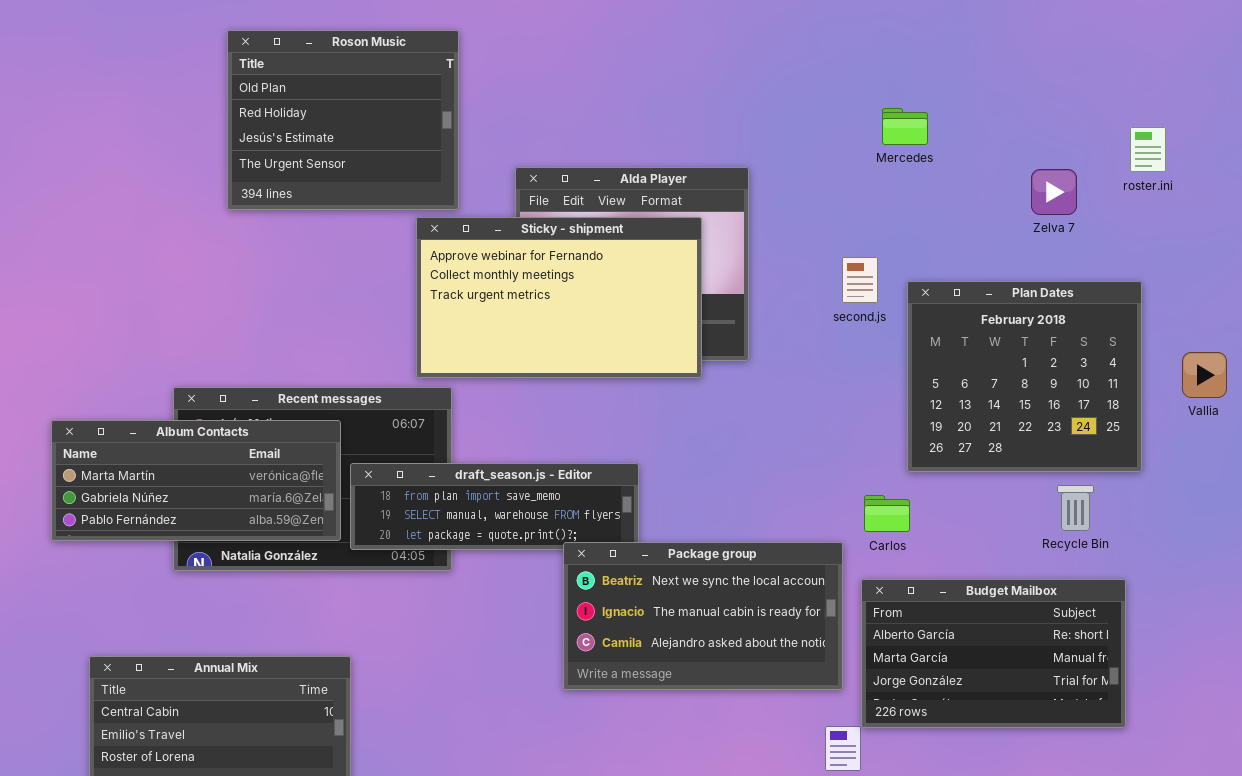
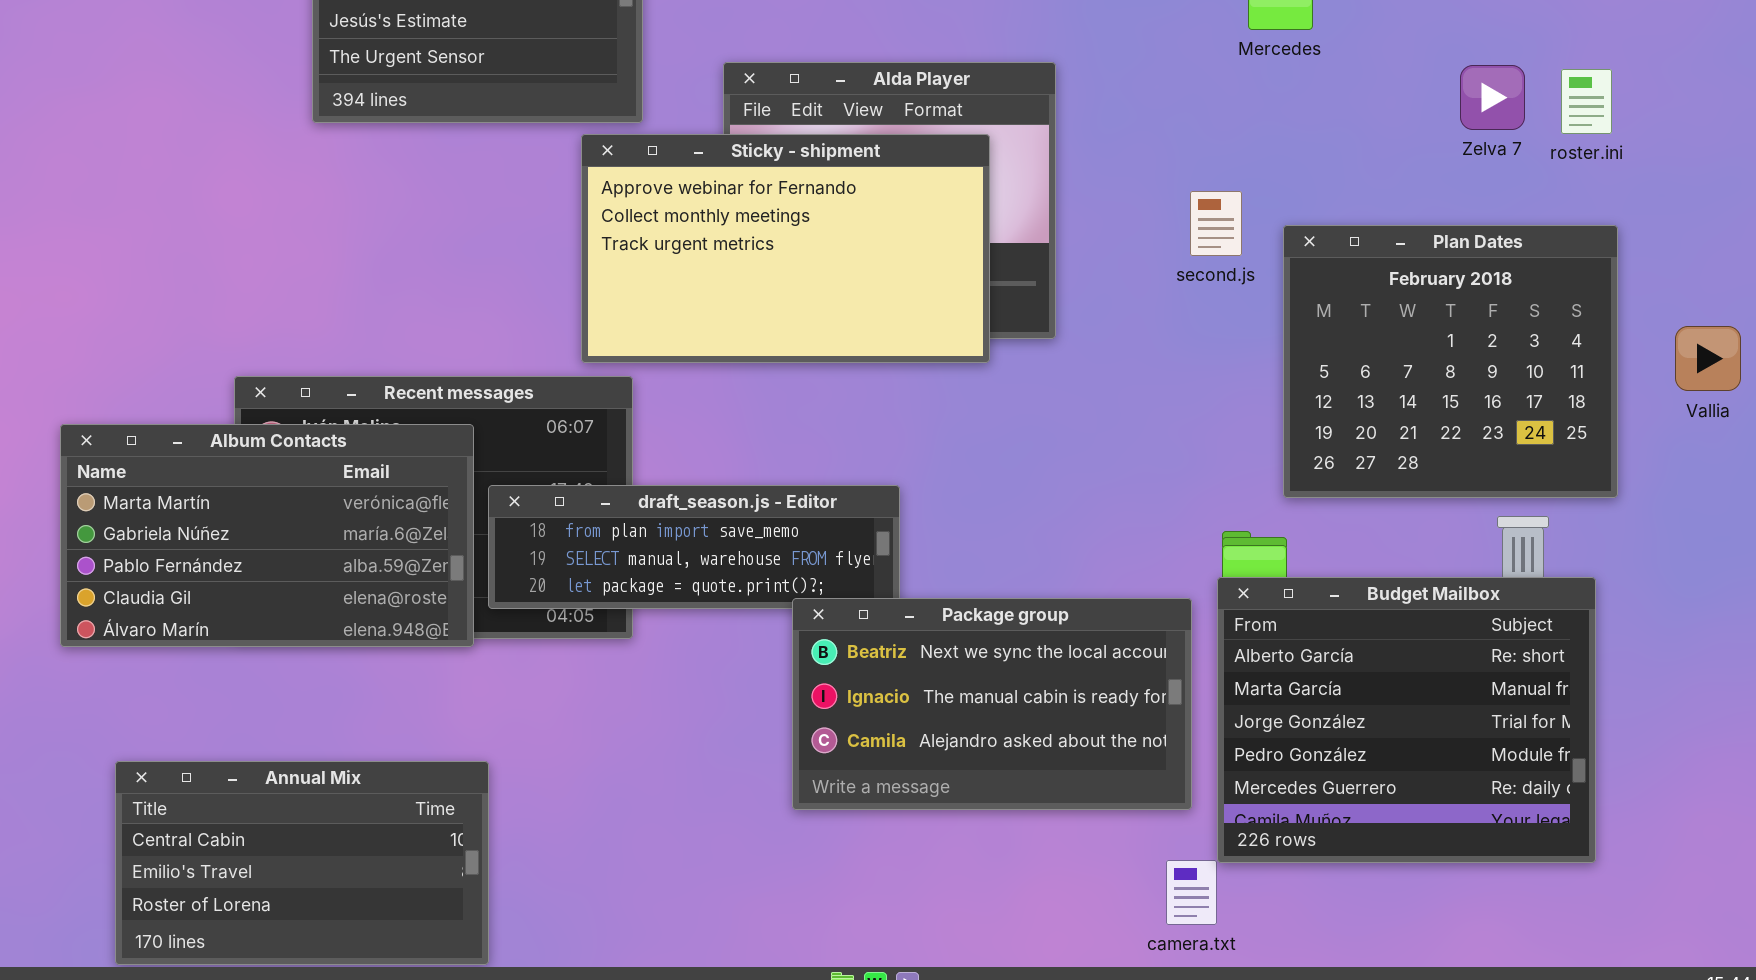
roster.ini: [1130,127,1166,172] -> [1561,69,1612,134], moved
Album Contacts: [51,420,341,541] -> [60,424,474,647], resized
Budget Mailbox: [861,579,1126,728] -> [1217,577,1596,863], resized

